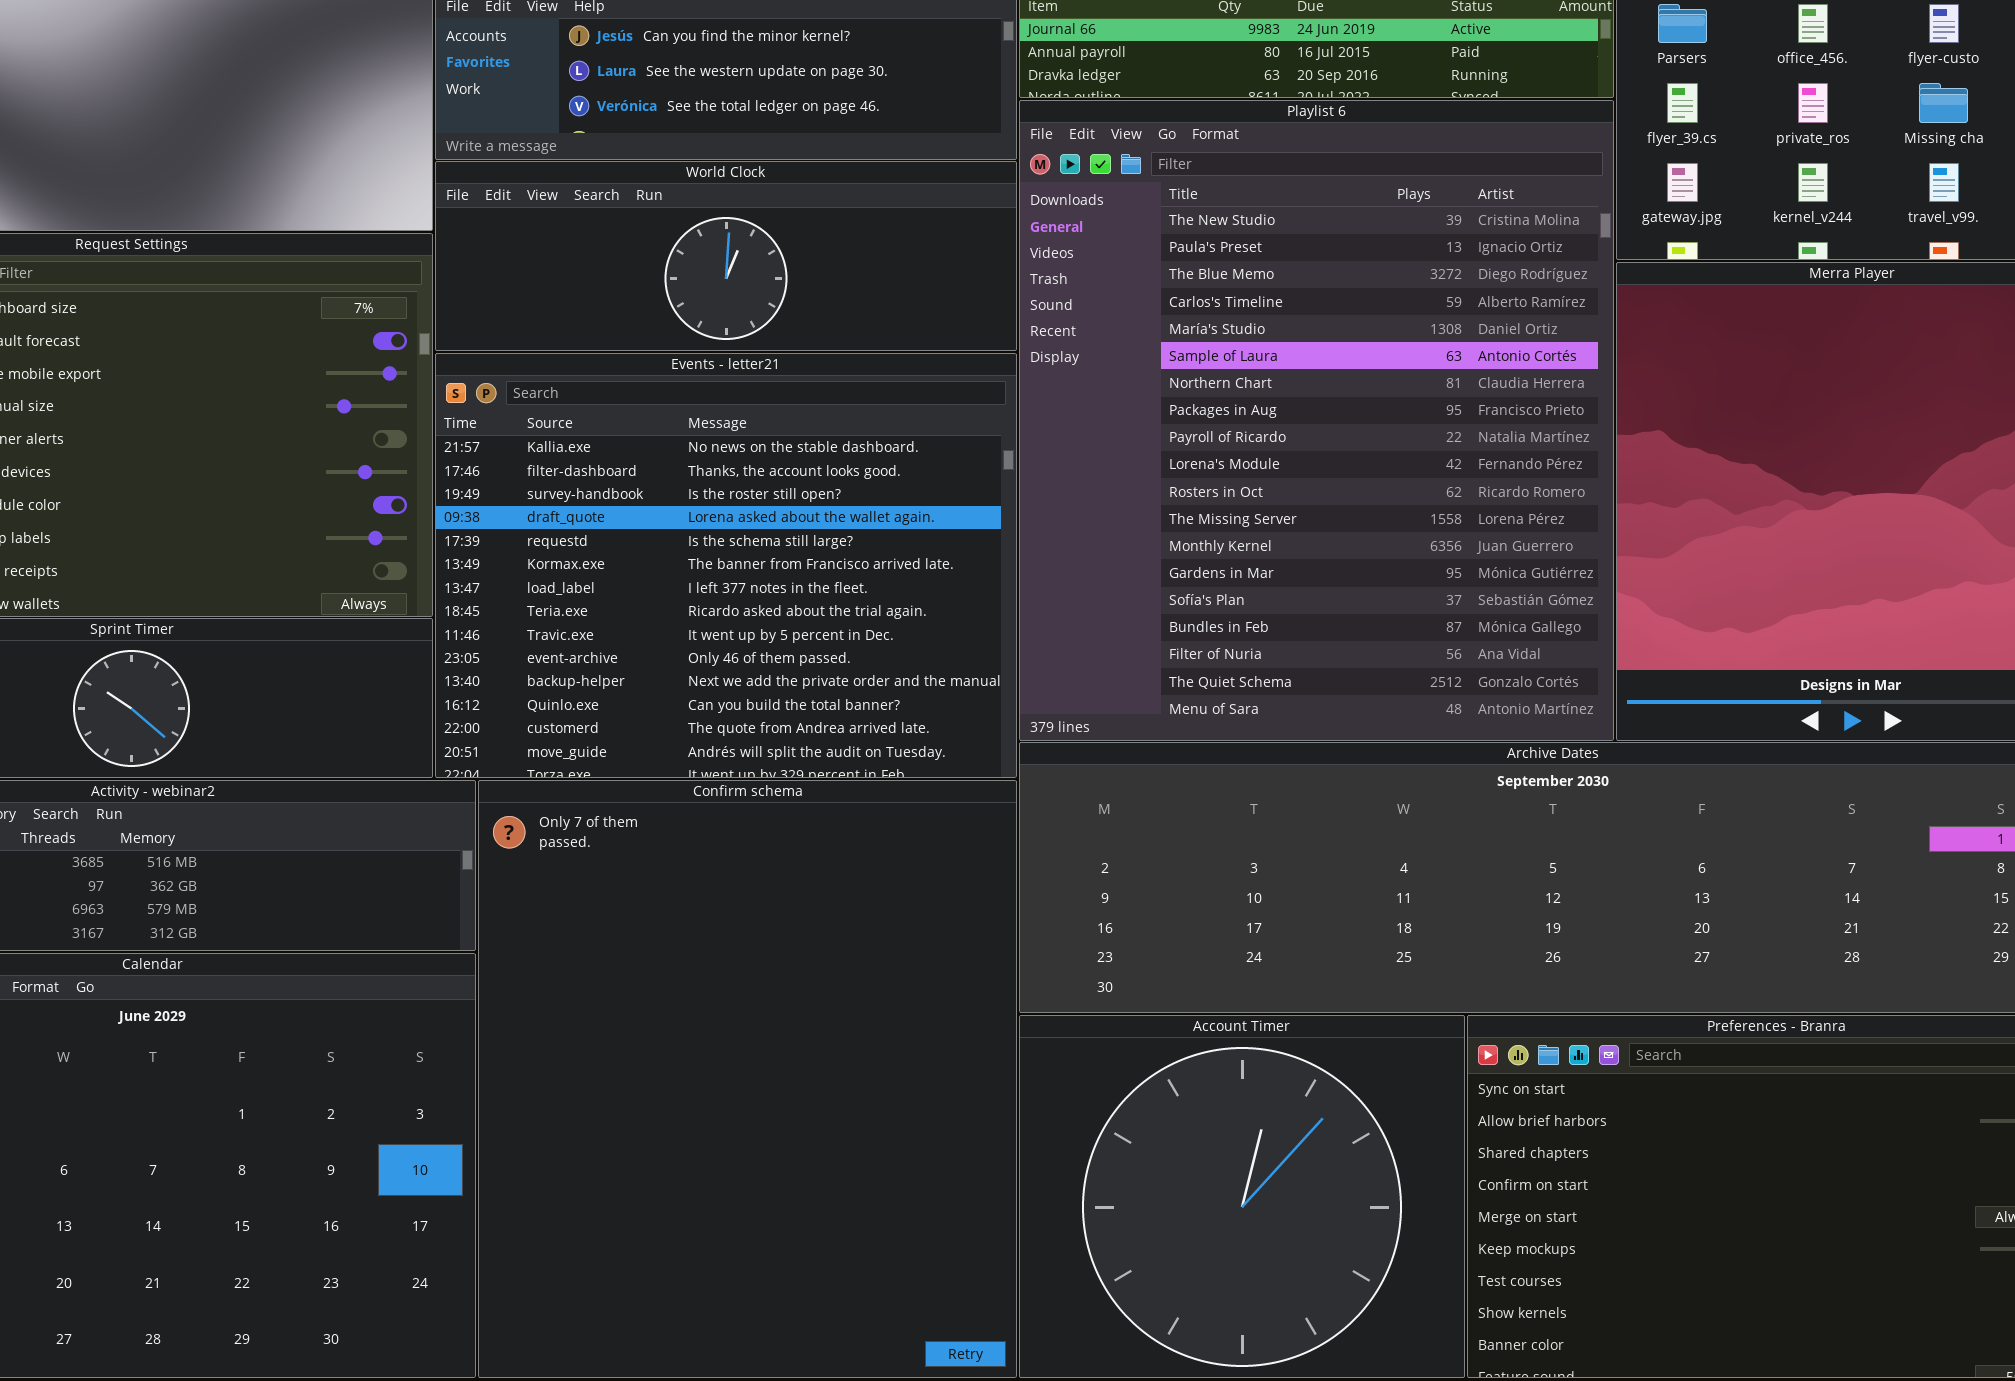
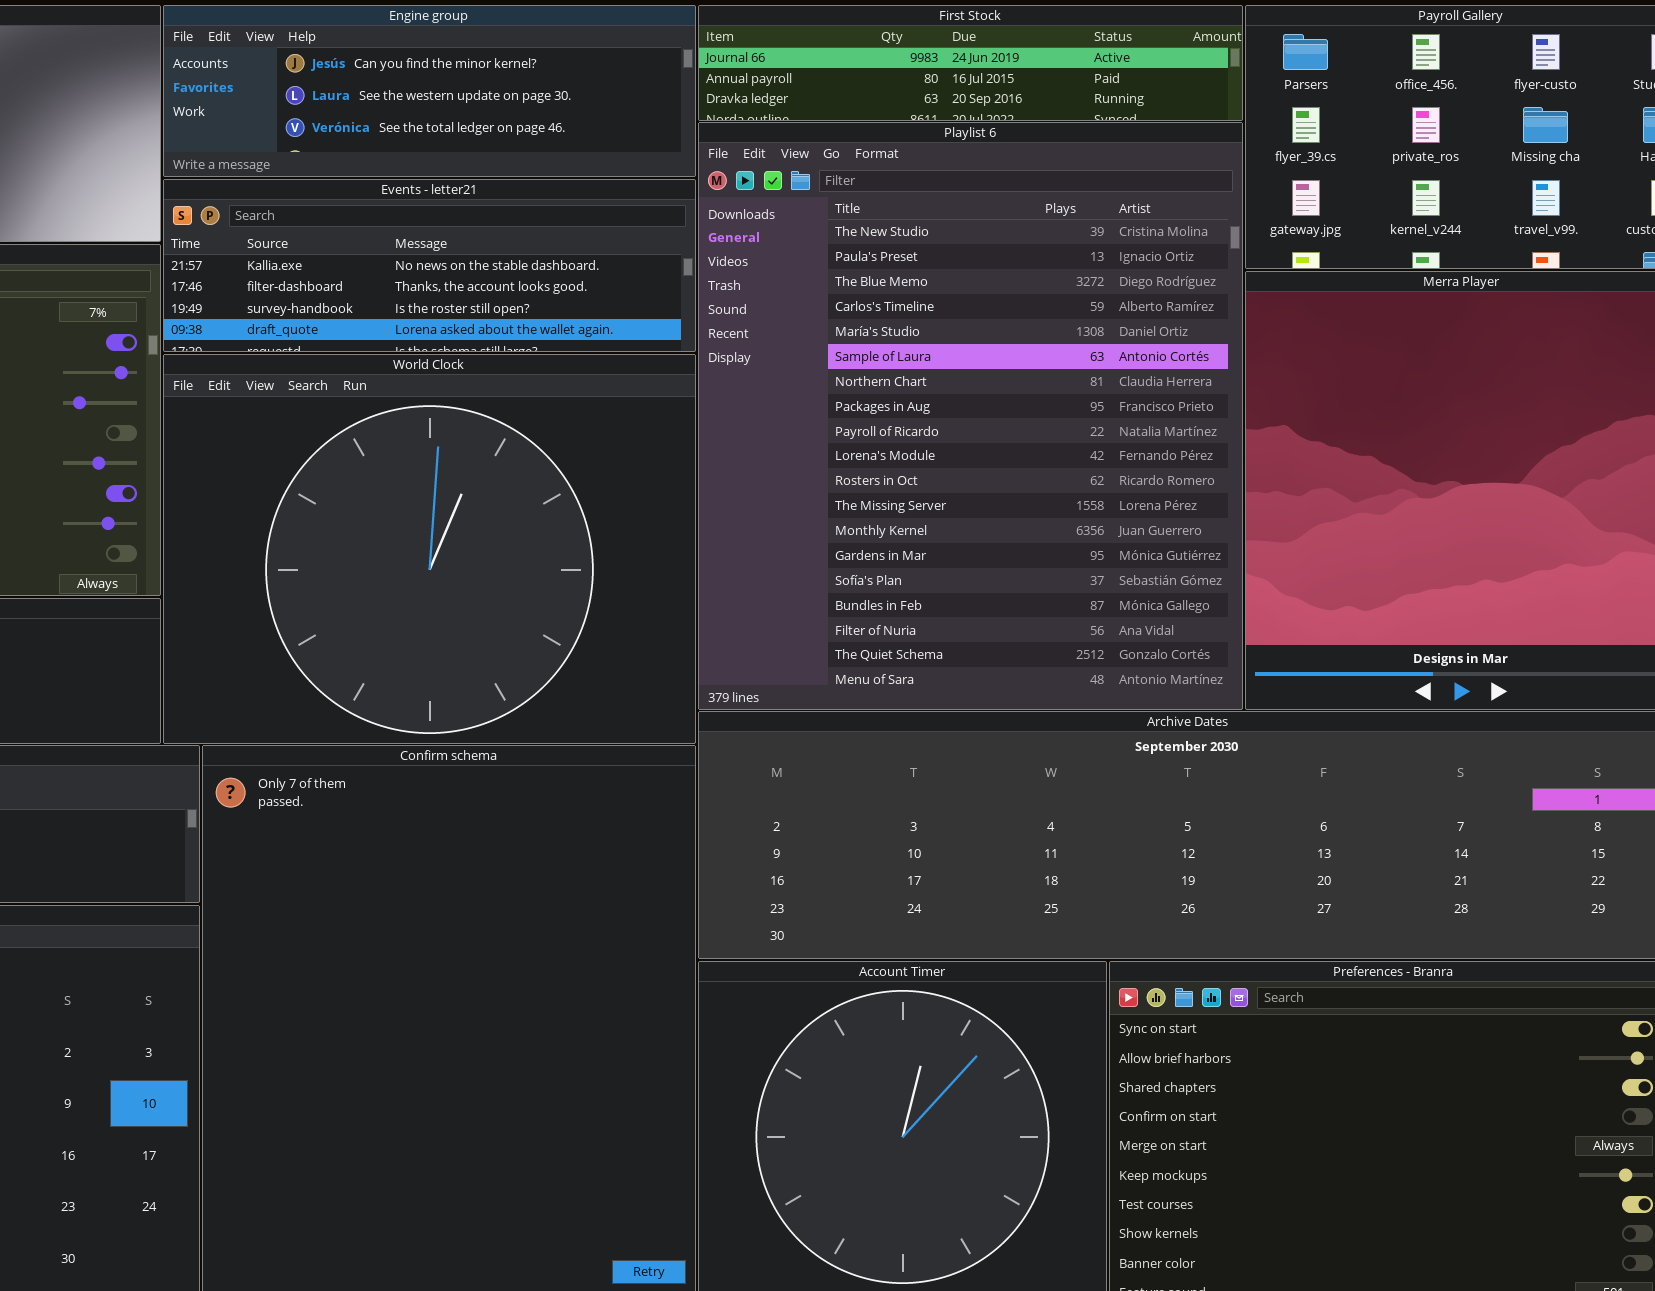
World Clock: [435,161,1017,351] -> [163,354,696,744], moved, resized
Events - letter21: [435,353,1017,778] -> [163,179,696,352], moved, resized

